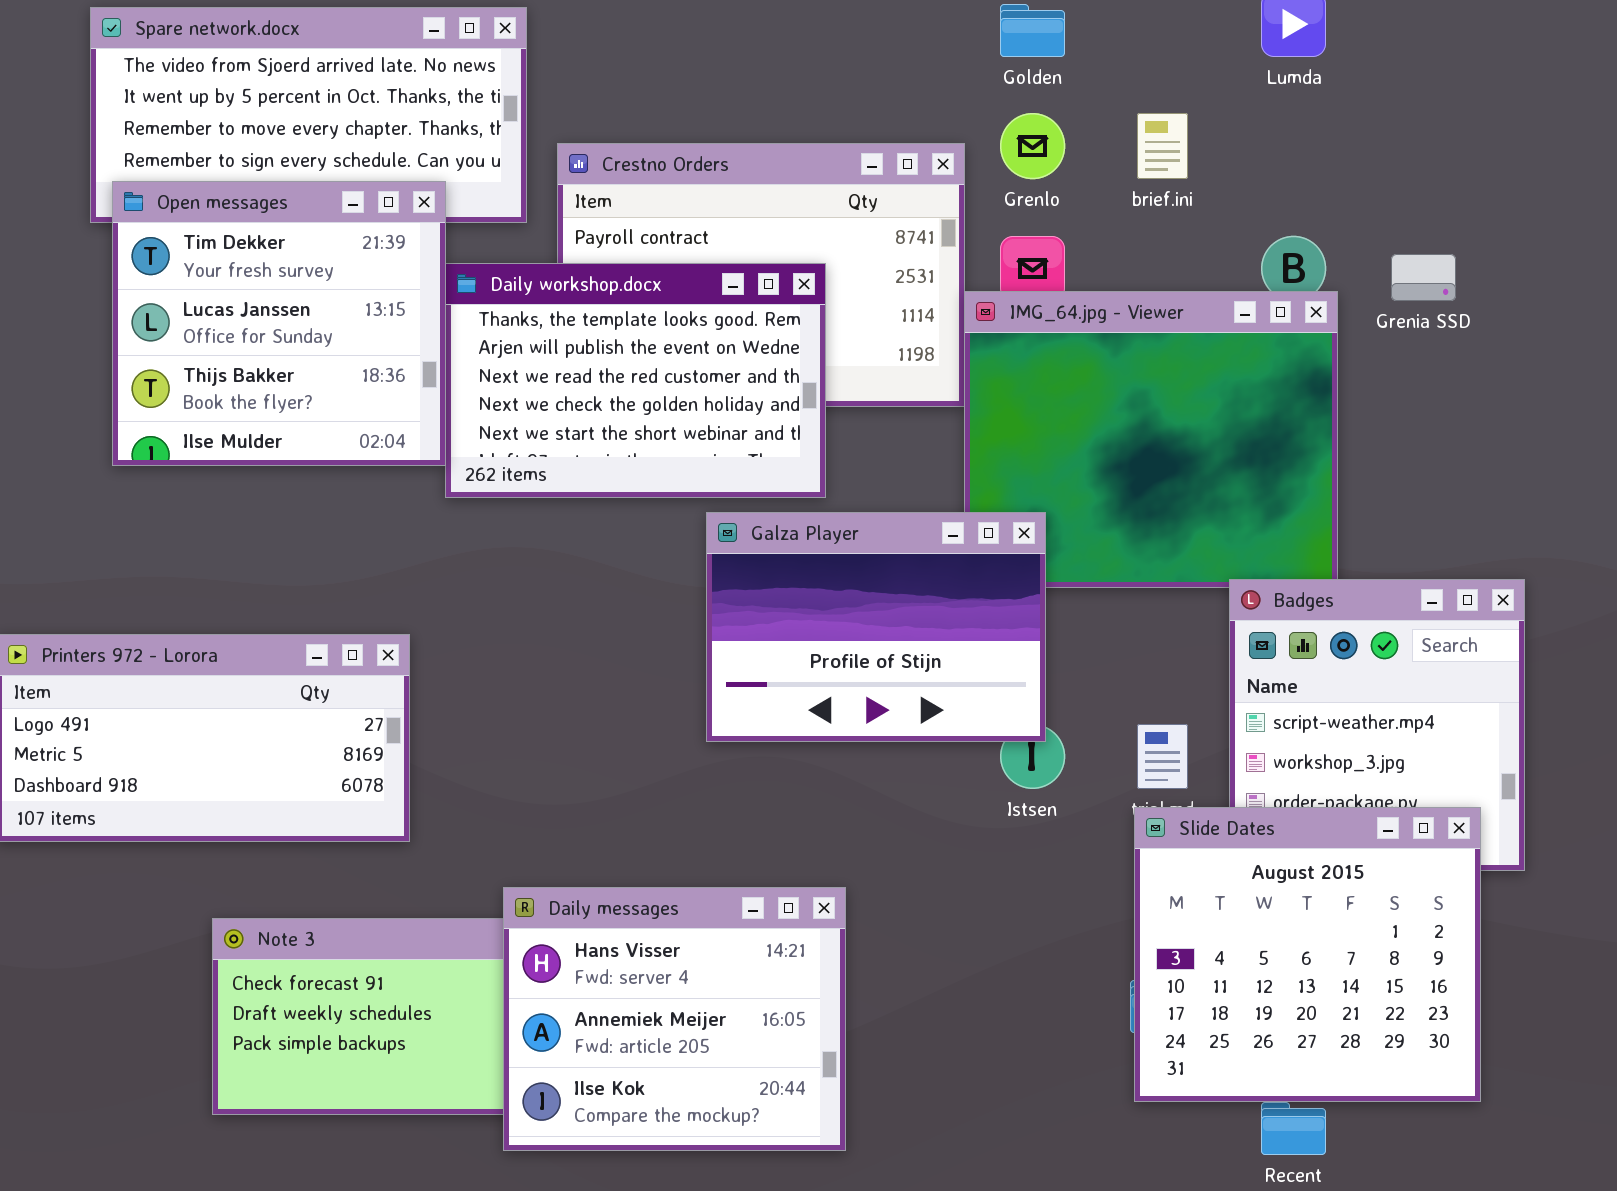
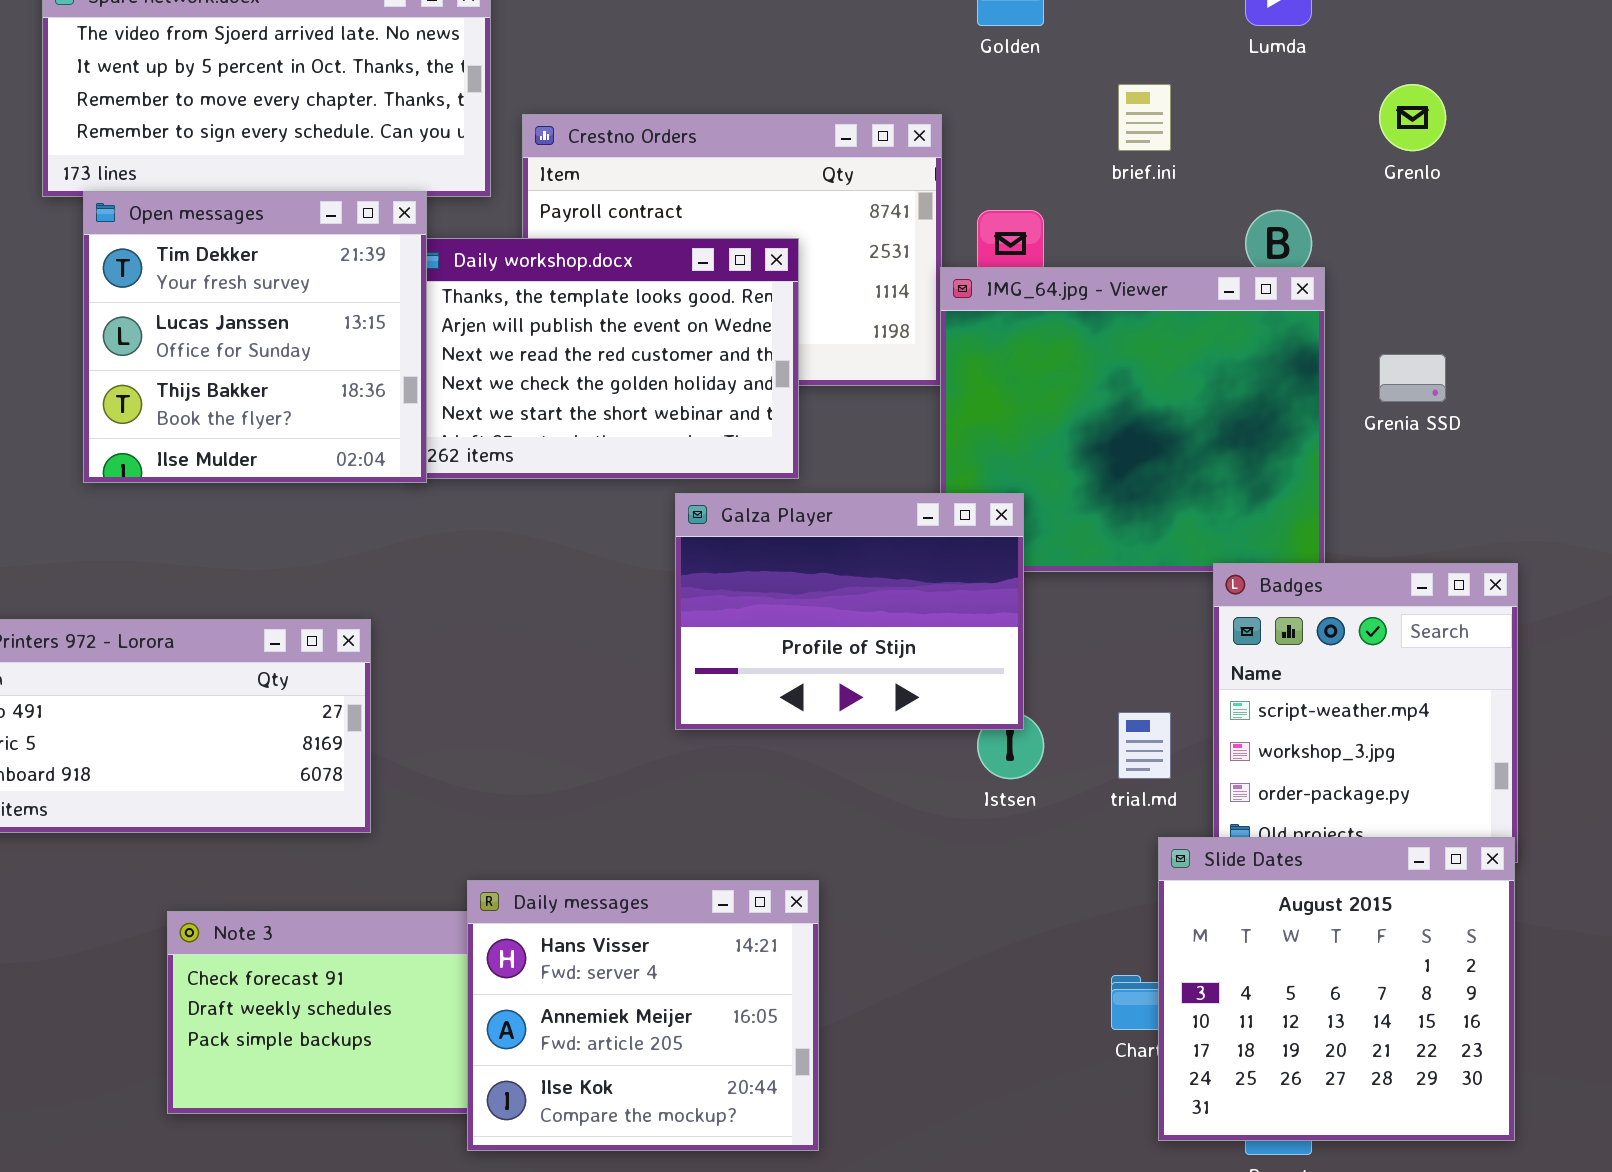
Grenlo: [1000,113,1065,179] -> [1379,84,1446,151], moved
Open messages: [112,181,446,466] -> [83,191,427,483], moved
Grenia SSD: [1391,254,1456,301] -> [1379,354,1446,402], moved
Slide Dates: [1134,807,1481,1102] -> [1158,837,1515,1141], moved

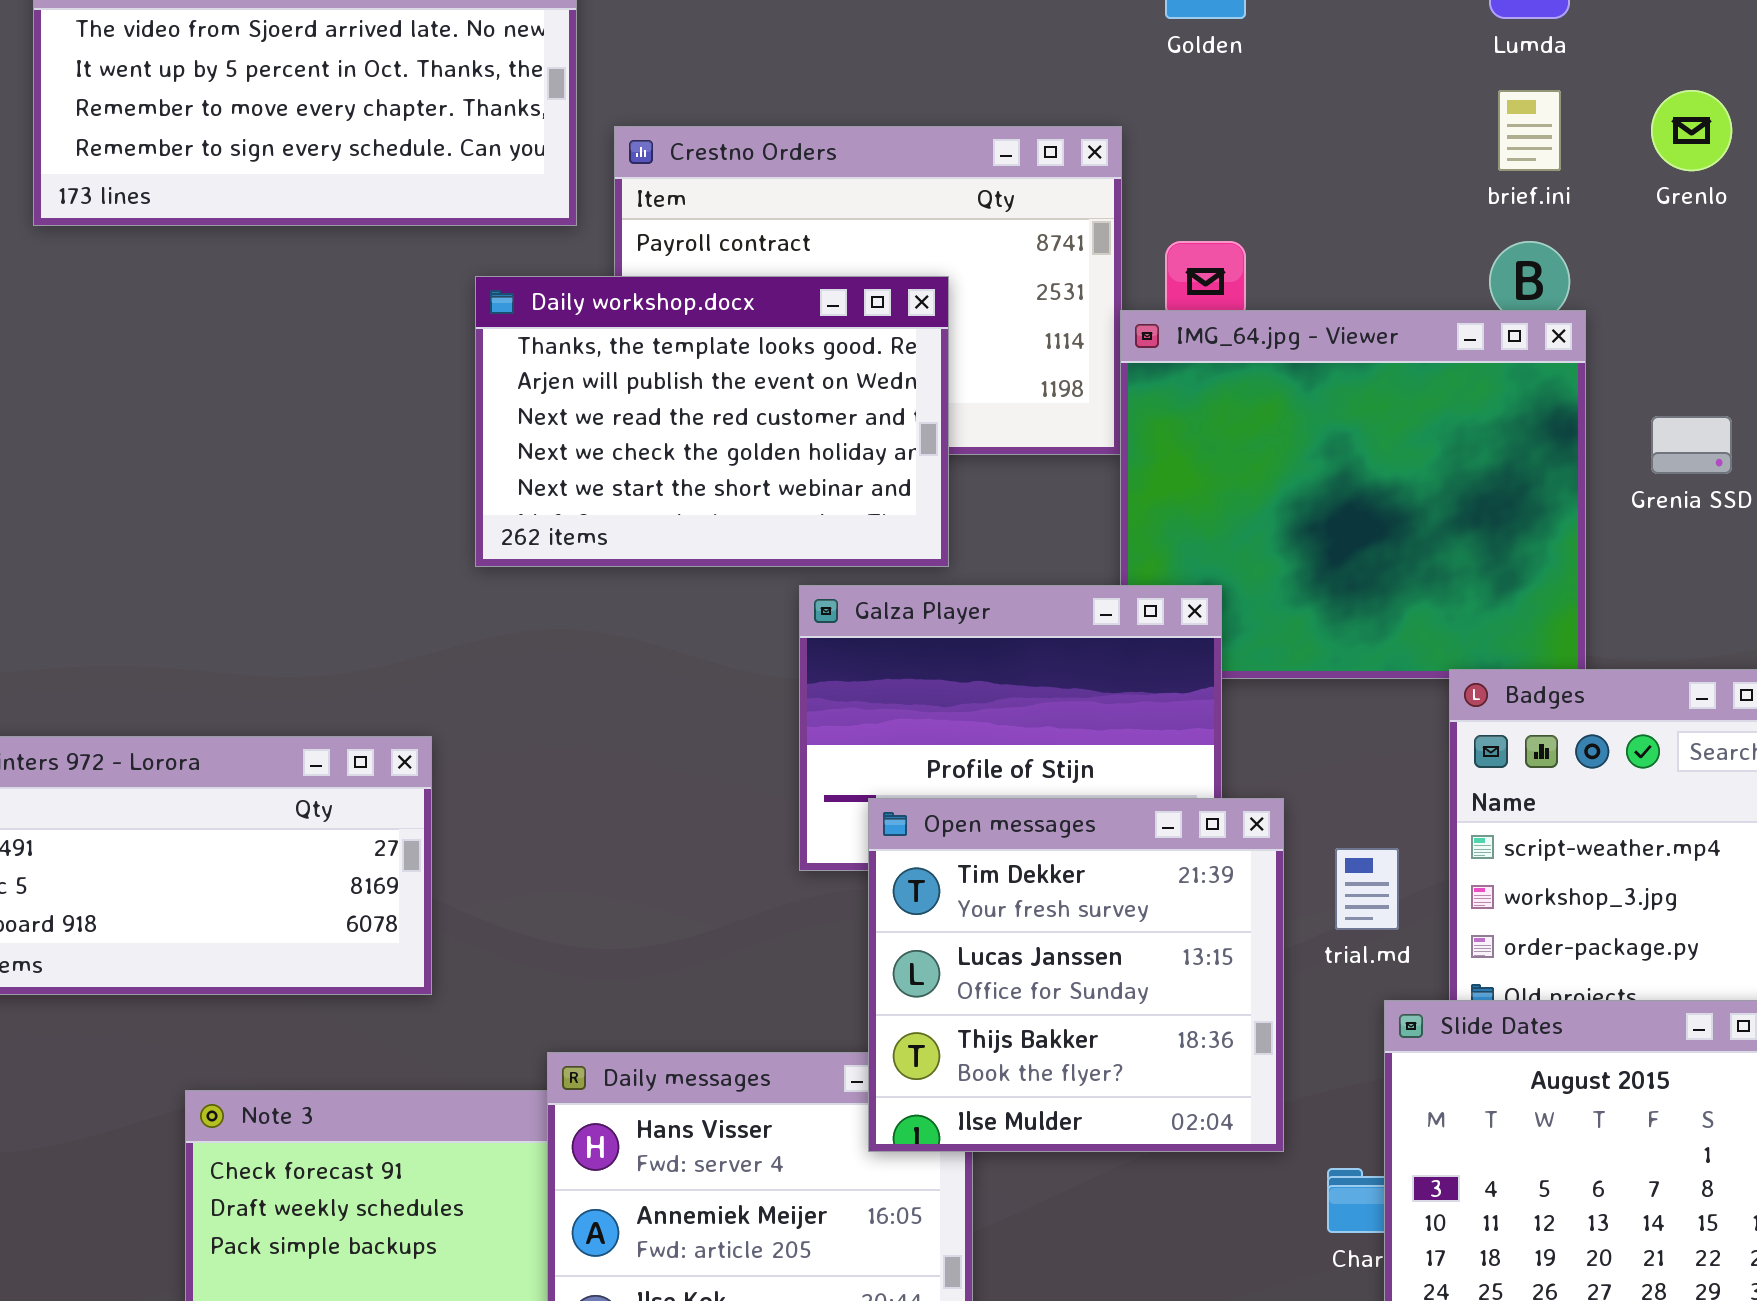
brief.ini: [1118,84,1171,151] -> [1498,90,1561,171], moved
Open messages: [83,191,427,483] -> [868,798,1284,1152], moved

